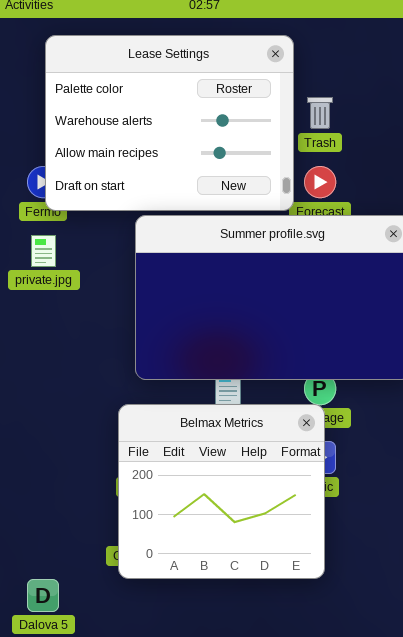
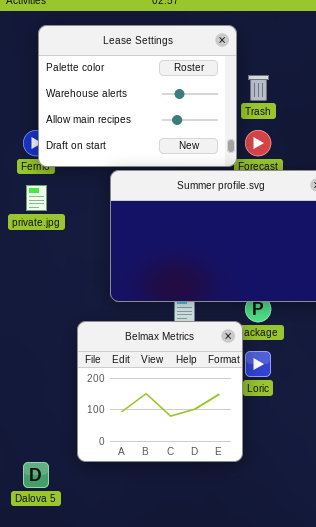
Belmax Metrics: [118,404,325,579] -> [77,321,243,462], moved

